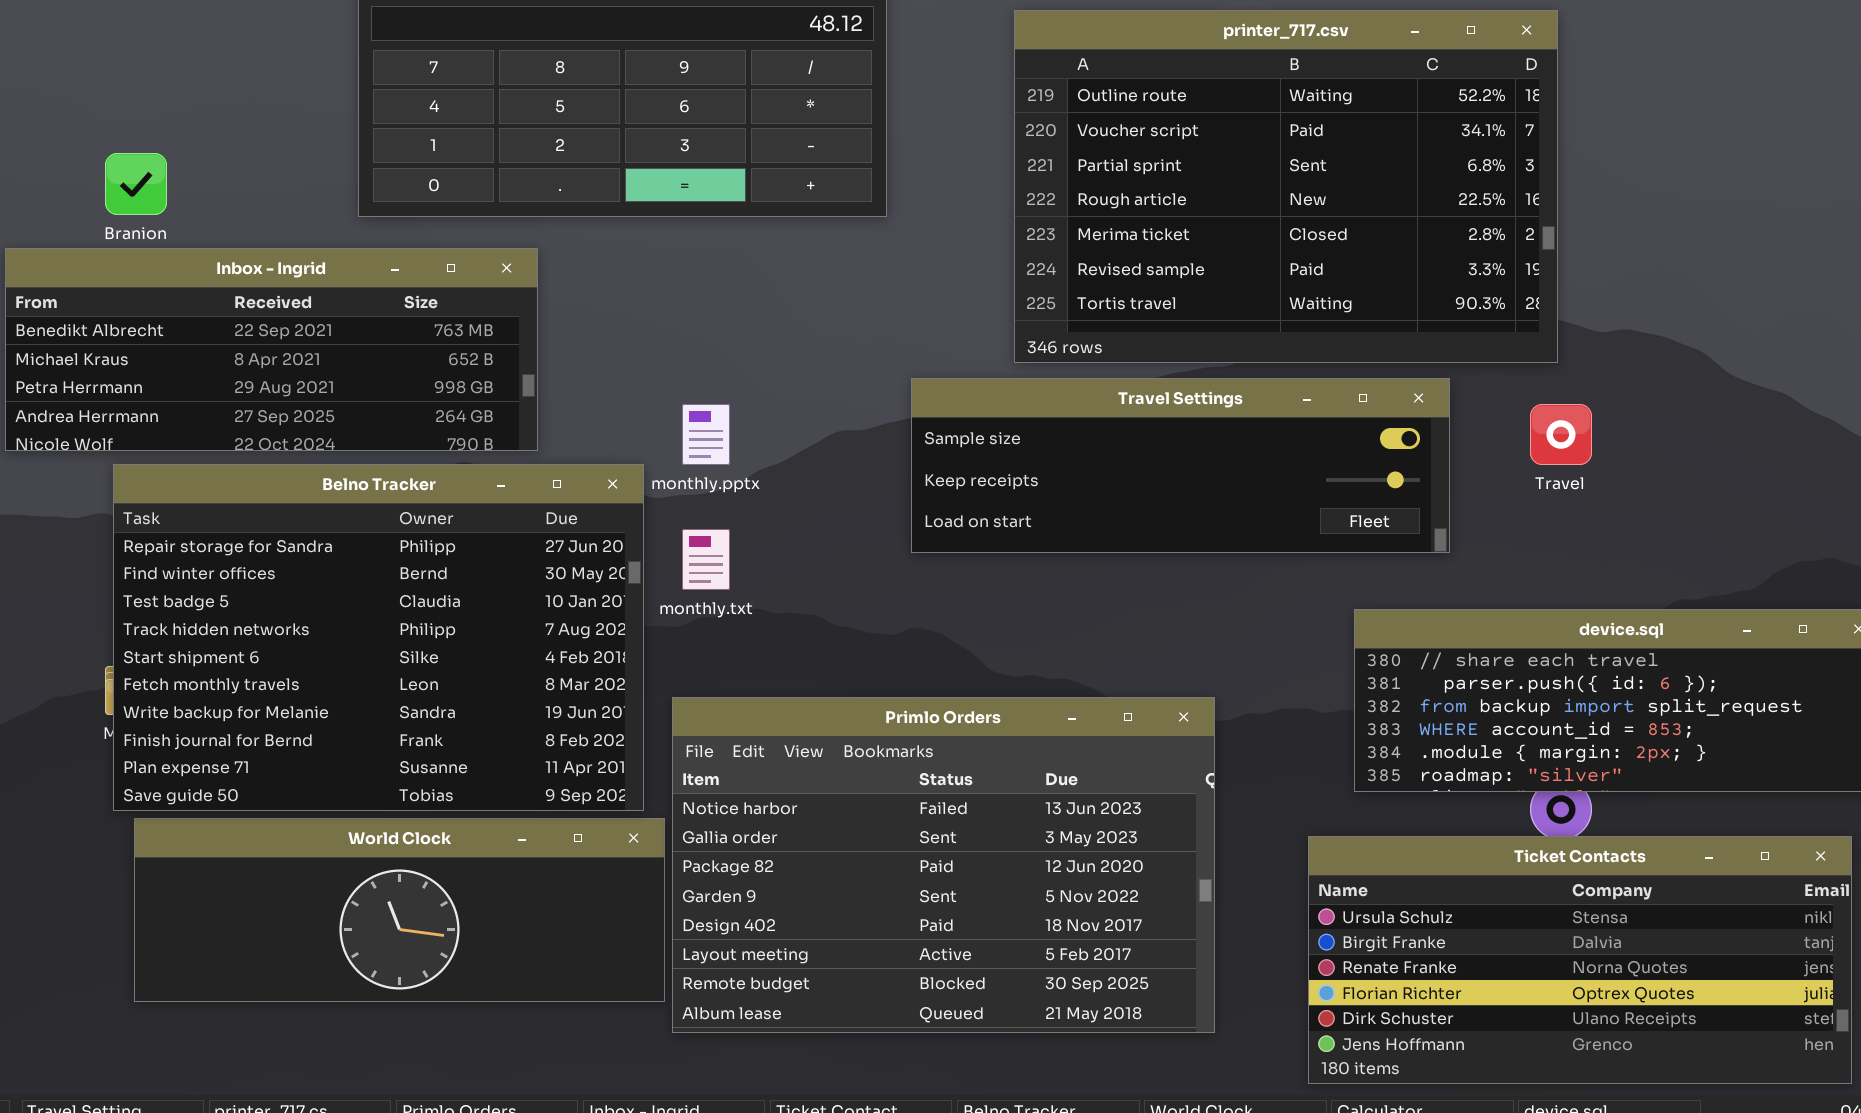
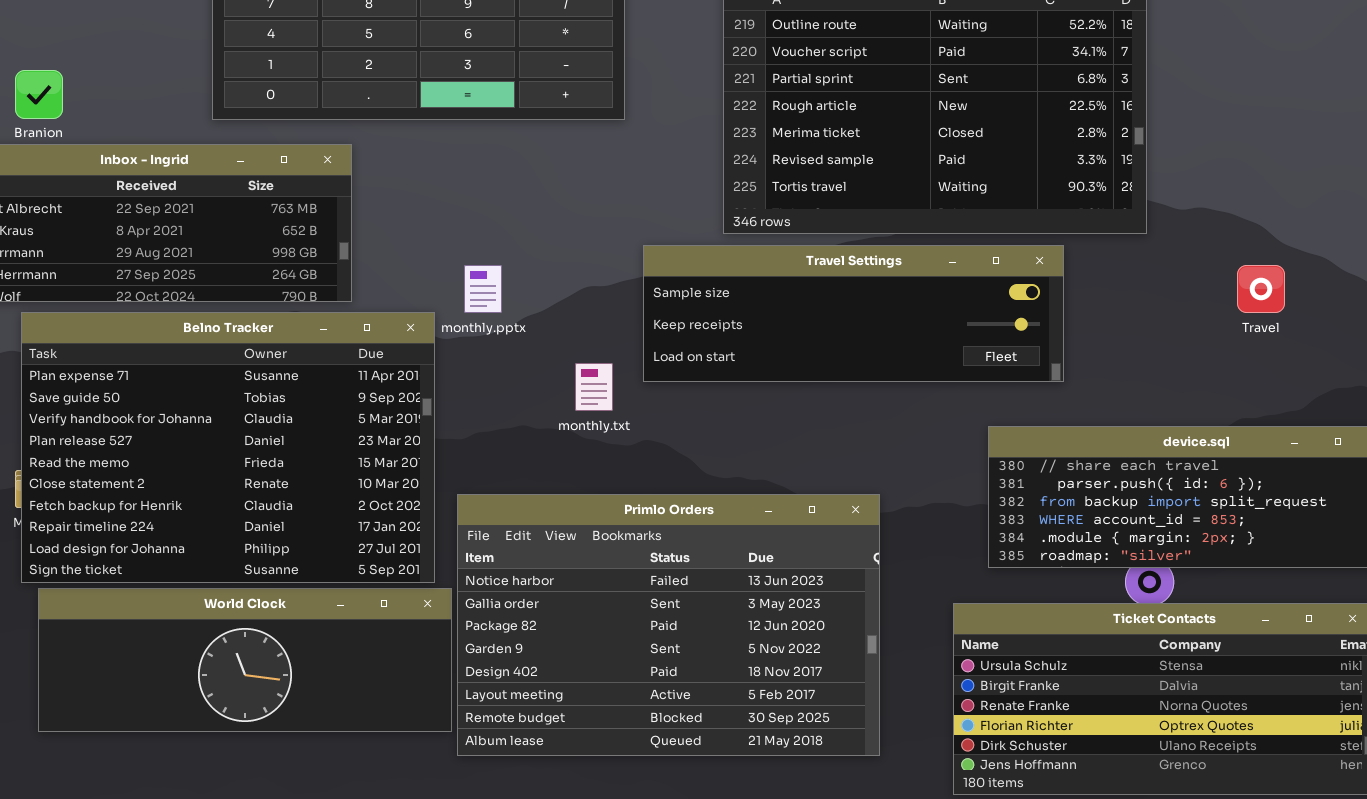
Travel: [1530,404,1592,465] -> [1237,265,1285,313], moved
Belno Tracker: [113,464,644,811] -> [21,312,435,583], scrolled down 8 rows
monthly.txt: [682,529,730,590] -> [575,363,613,411], moved

